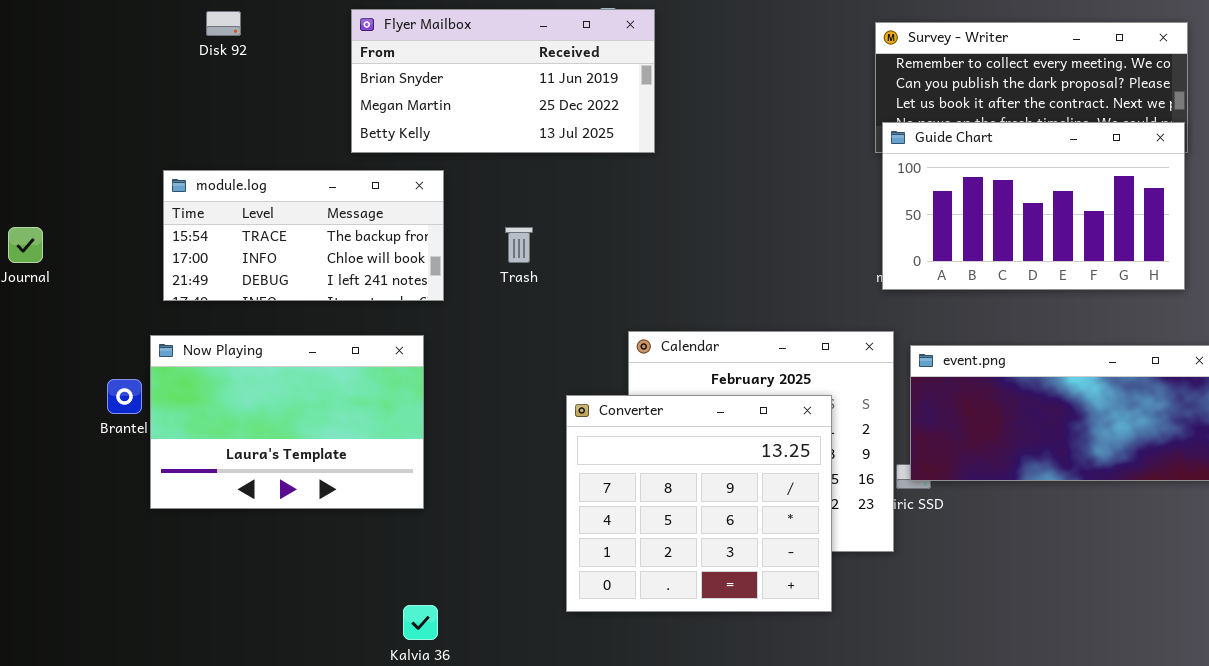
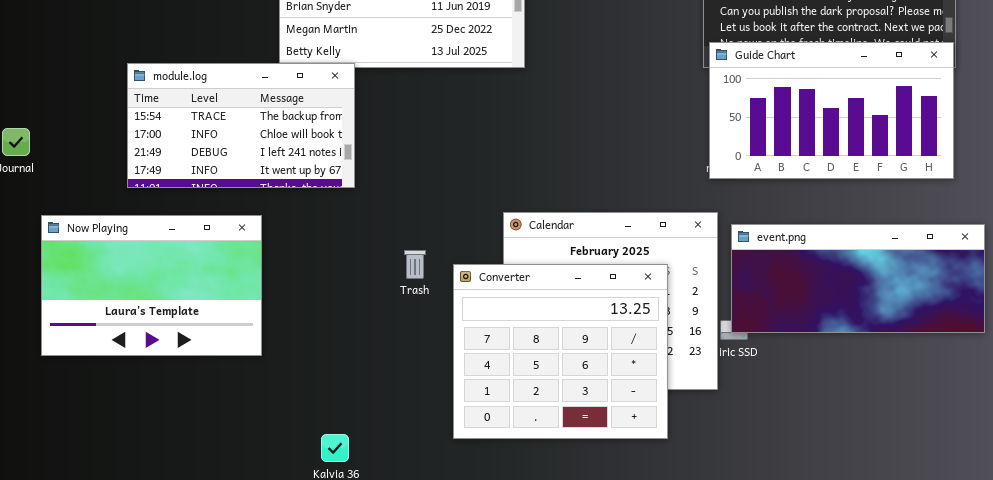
module.log: [163,170,444,301] -> [127,63,355,188], resized
Trash: [505,227,533,263] -> [404,250,426,279], moved
Now Playing: [150,335,424,509] -> [41,215,262,356], moved

